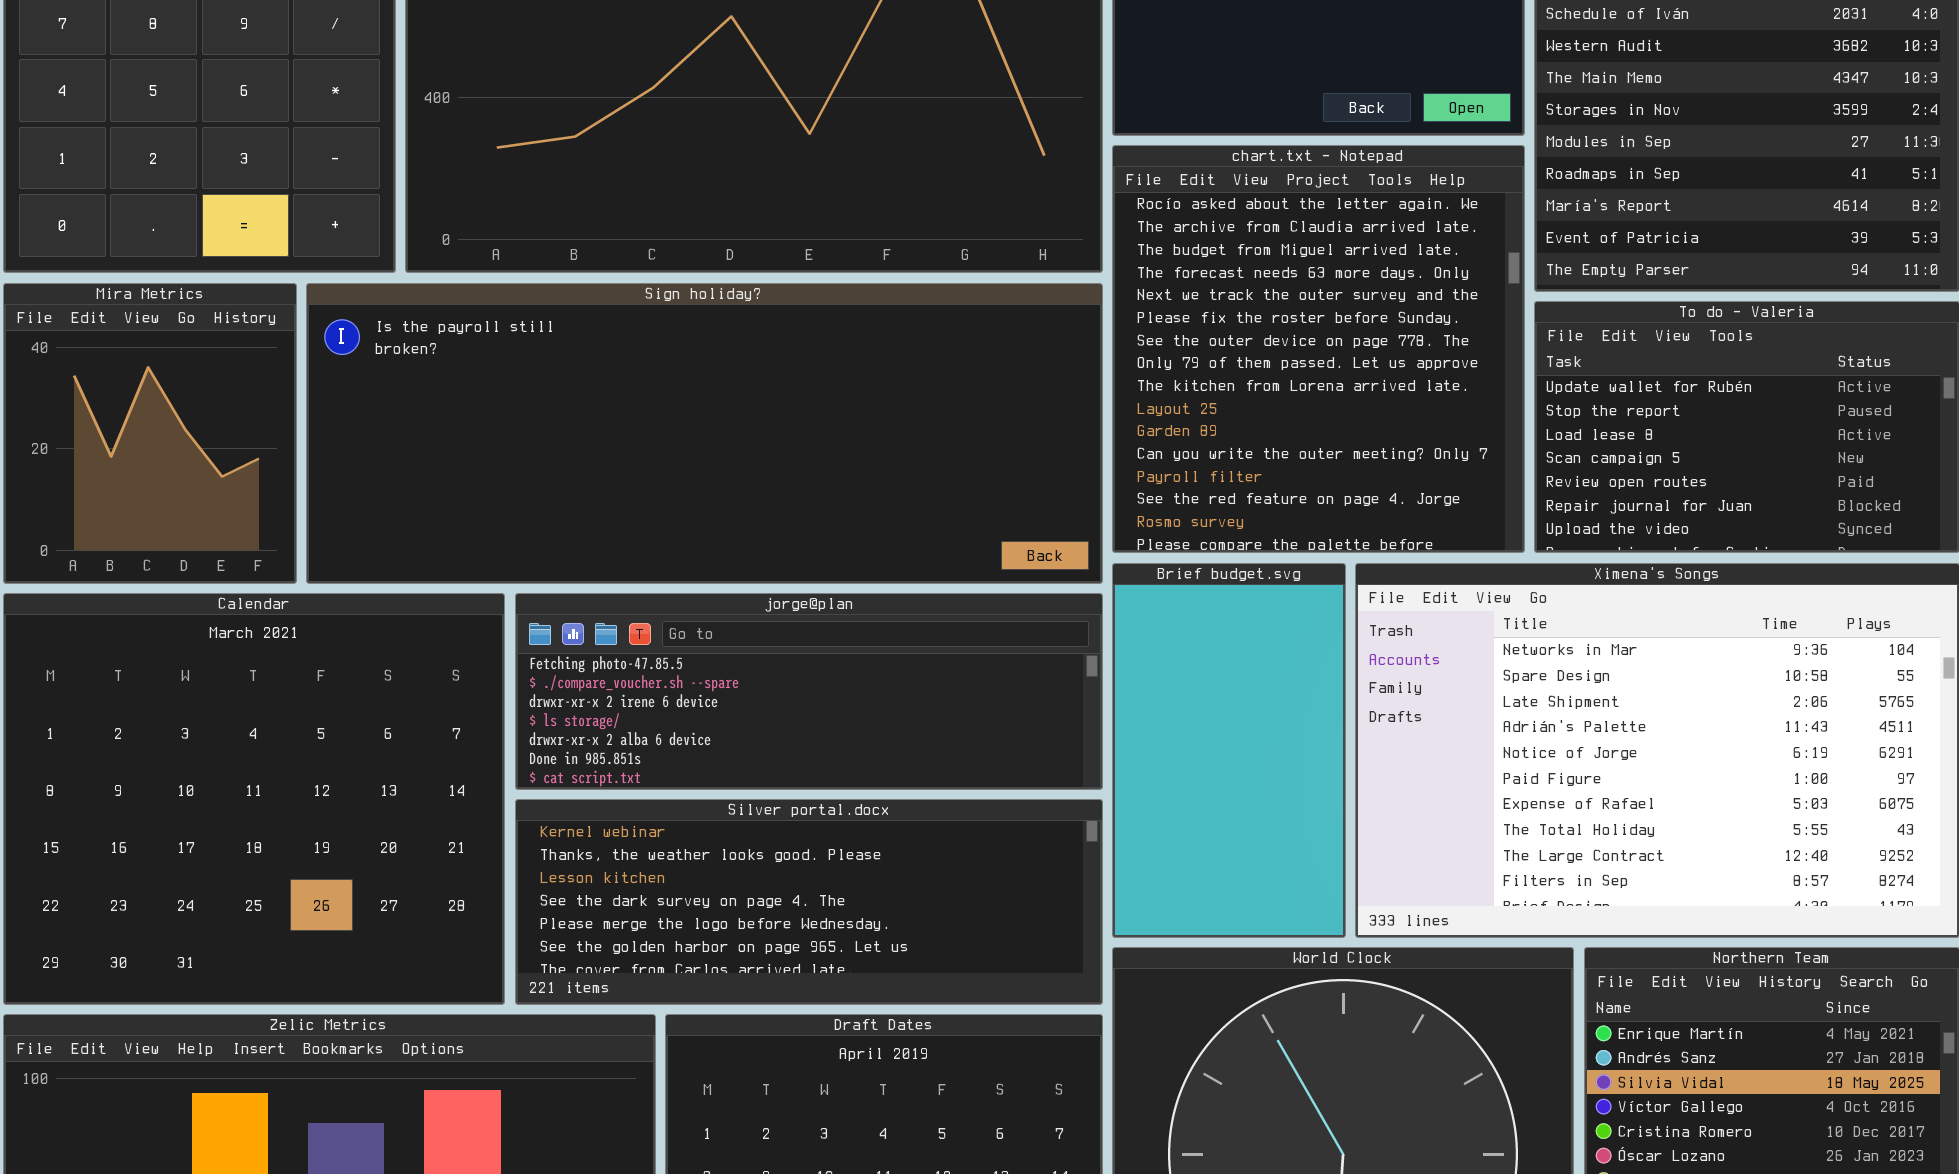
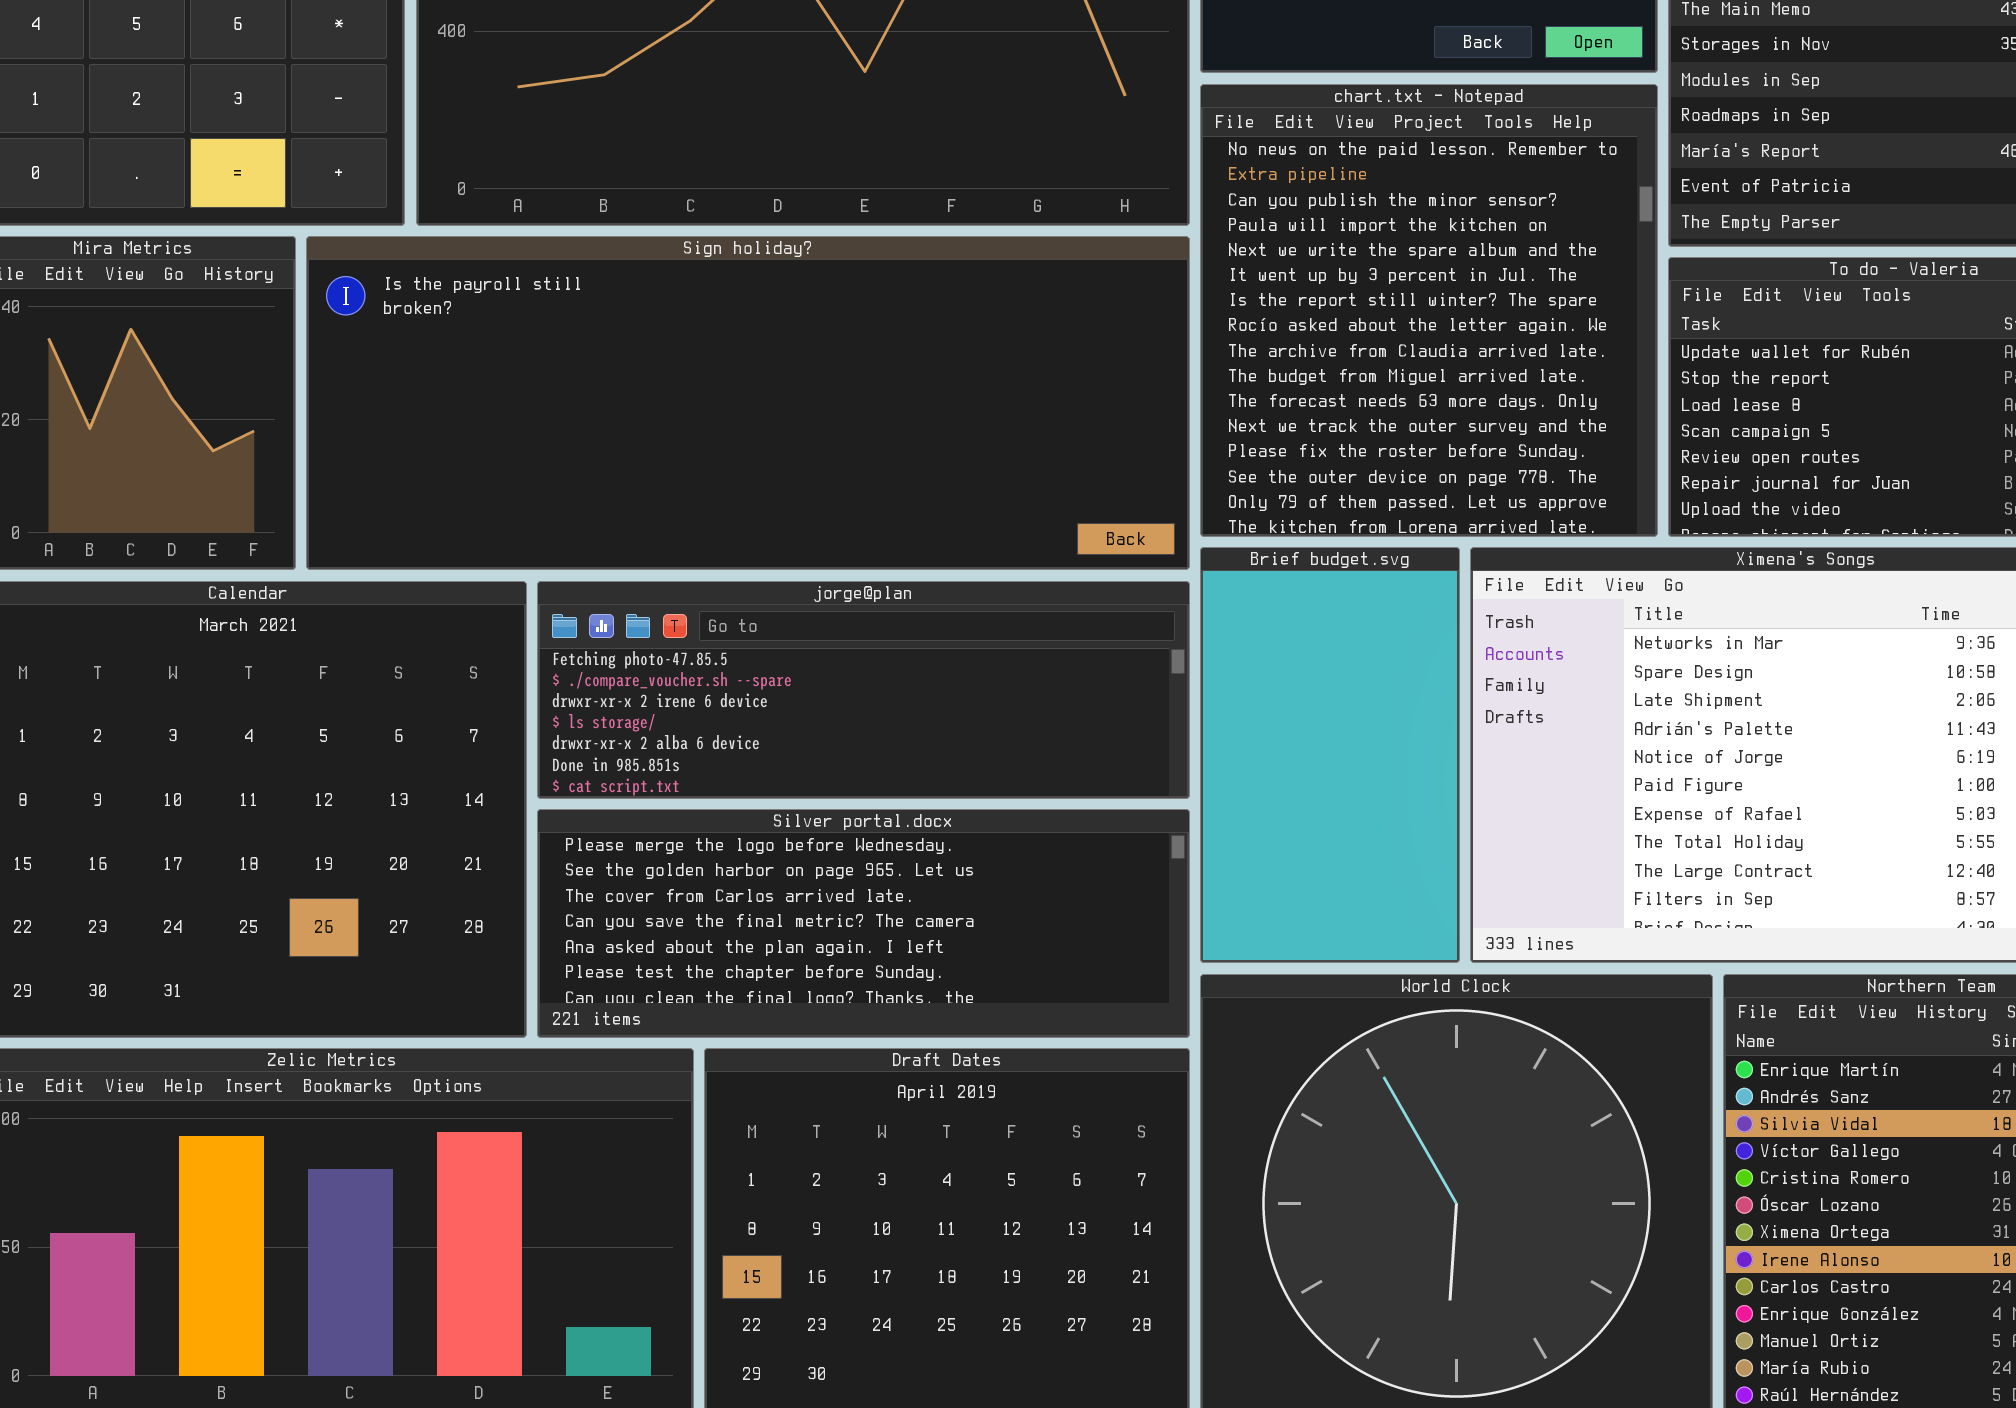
chart.txt - Notepad: [1112,145,1525,553] -> [1200,84,1658,537], scrolled up 7 rows
Silver portal.docx: [515,799,1103,1005] -> [537,809,1190,1038], scrolled down 4 rows

